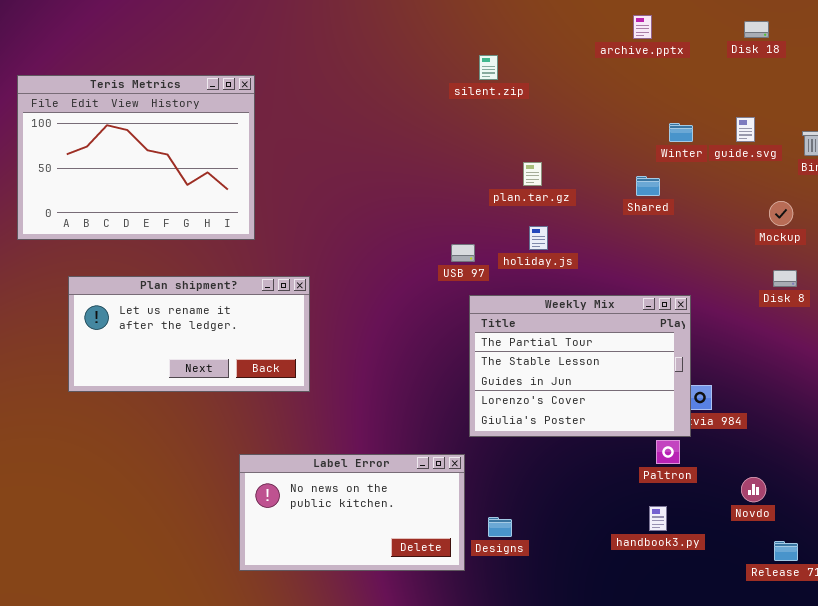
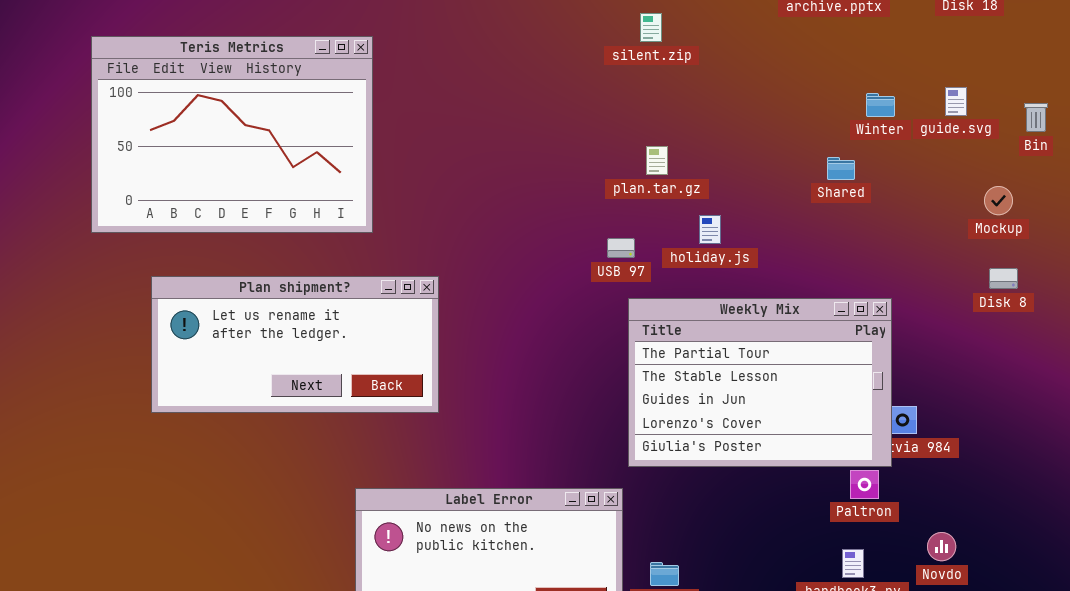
plan.tar.gz: [523,162,542,186] -> [646,146,668,175], moved
Novdo: [741,477,766,502] -> [927,532,956,561], moved

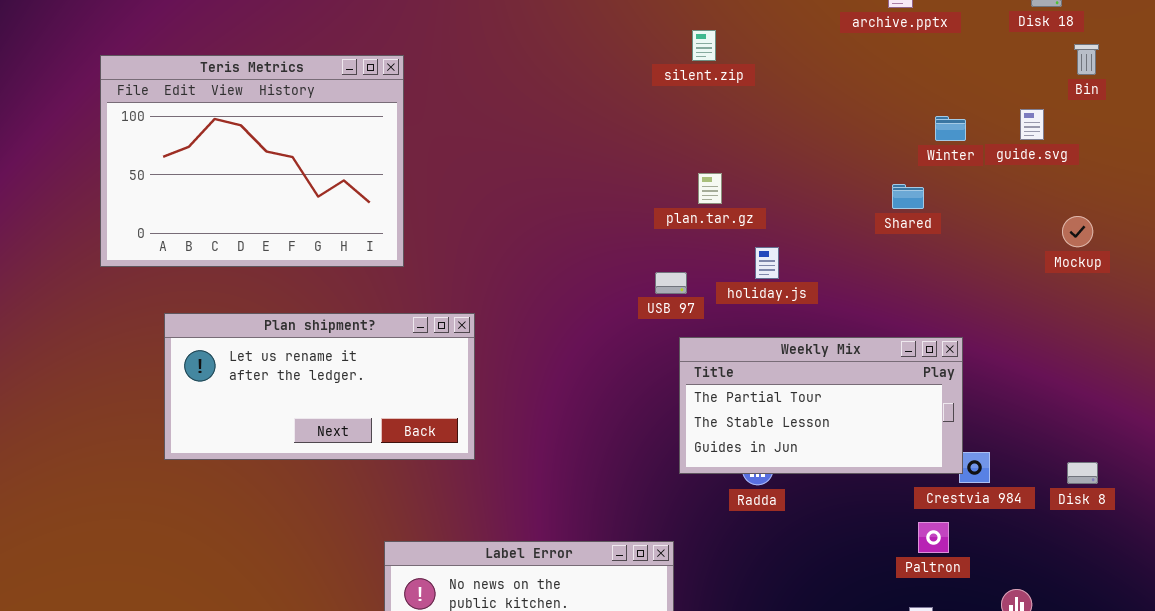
Bin: [1024,103,1048,132] -> [1074,44,1099,75], moved
Disk 8: [989,268,1018,289] -> [1067,462,1098,484], moved
Weekly Mix: [628,298,892,467] -> [679,337,963,474], resized

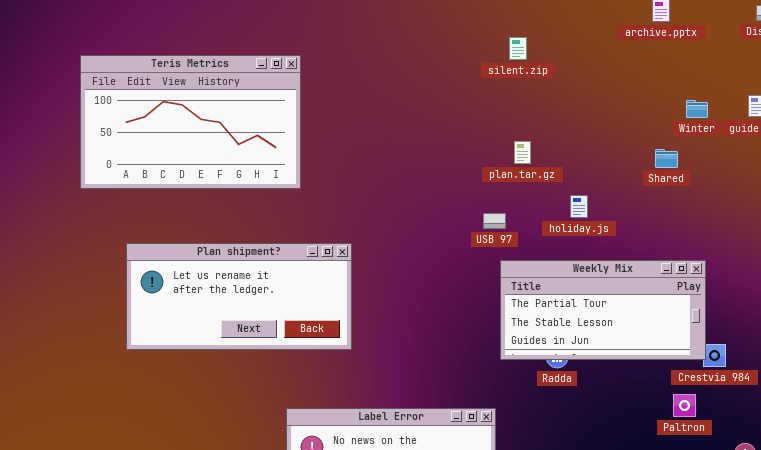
Teris Metrics: [100,55,404,267] -> [80,55,301,189], resized
holiday.js: [755,247,779,279] -> [570,195,588,218], moved

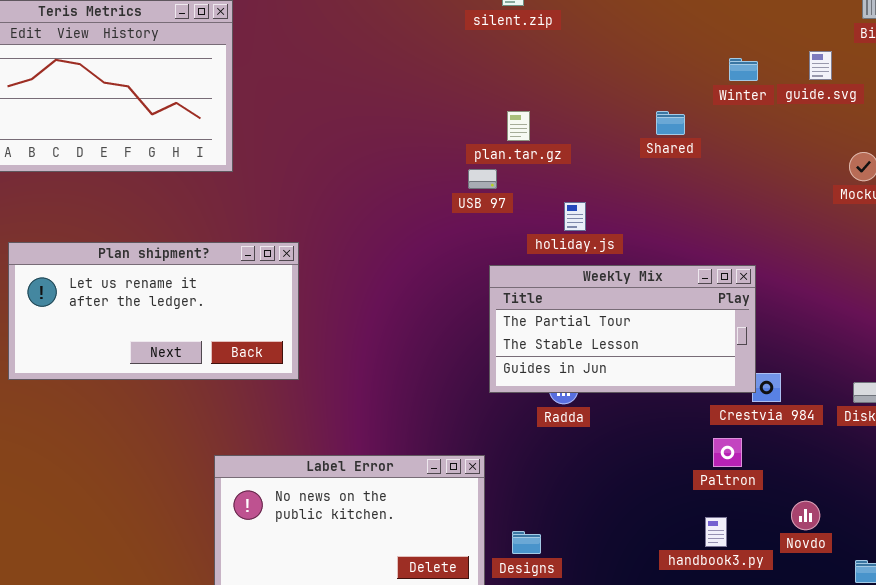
Shared: [655,149,678,168] -> [656,111,685,135], moved
holiday.js: [570,195,588,218] -> [564,202,586,231], moved
USB 97: [483,213,506,229] -> [468,169,497,189], moved

